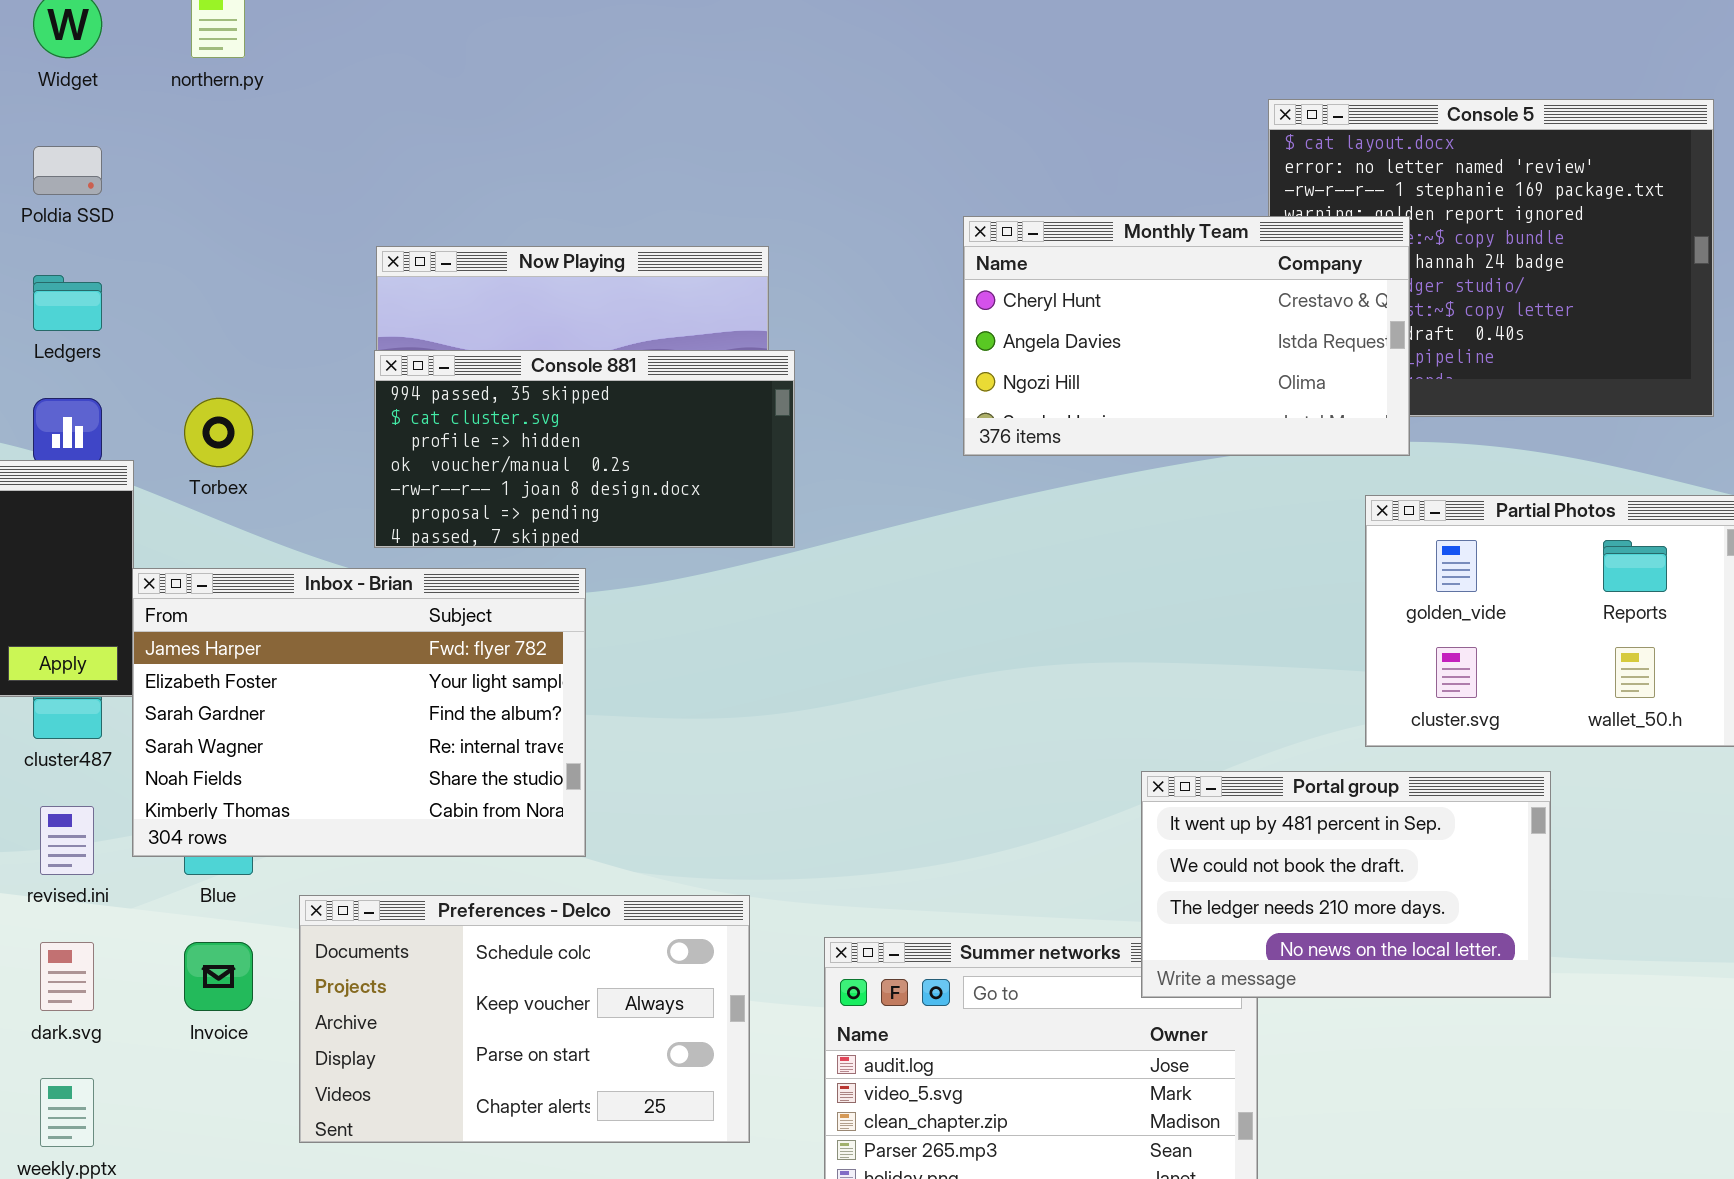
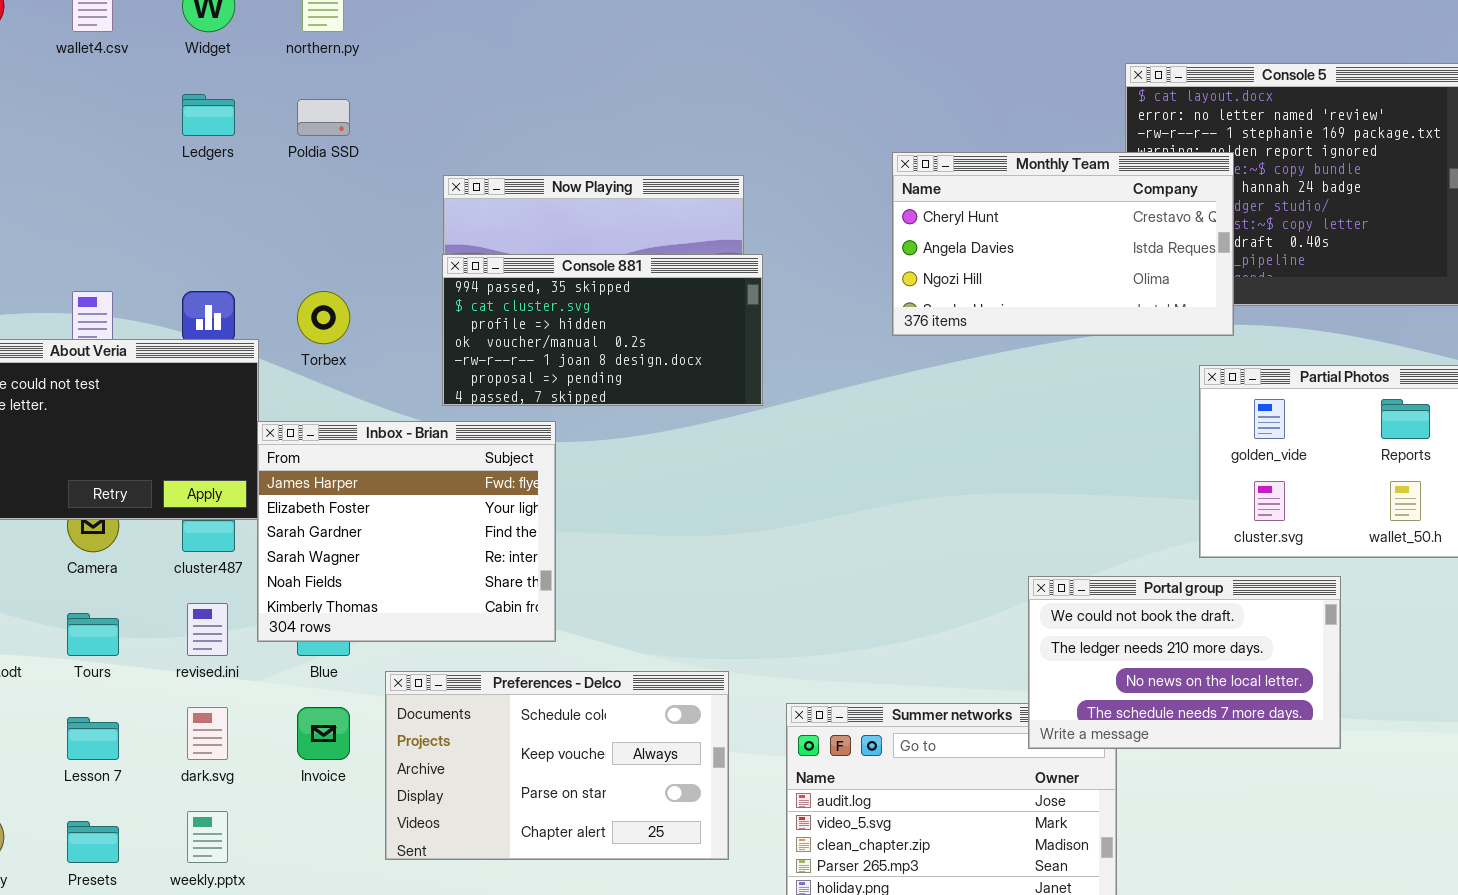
Poldia SSD: [33,146,102,195] -> [297,99,350,136], moved
Ledgers: [33,275,102,331] -> [182,94,235,136], moved
Inbox - Brian: [132,568,586,857] -> [257,421,556,642], resized
Portal group: [1141,771,1551,998] -> [1028,576,1341,749], scrolled down 1 row

